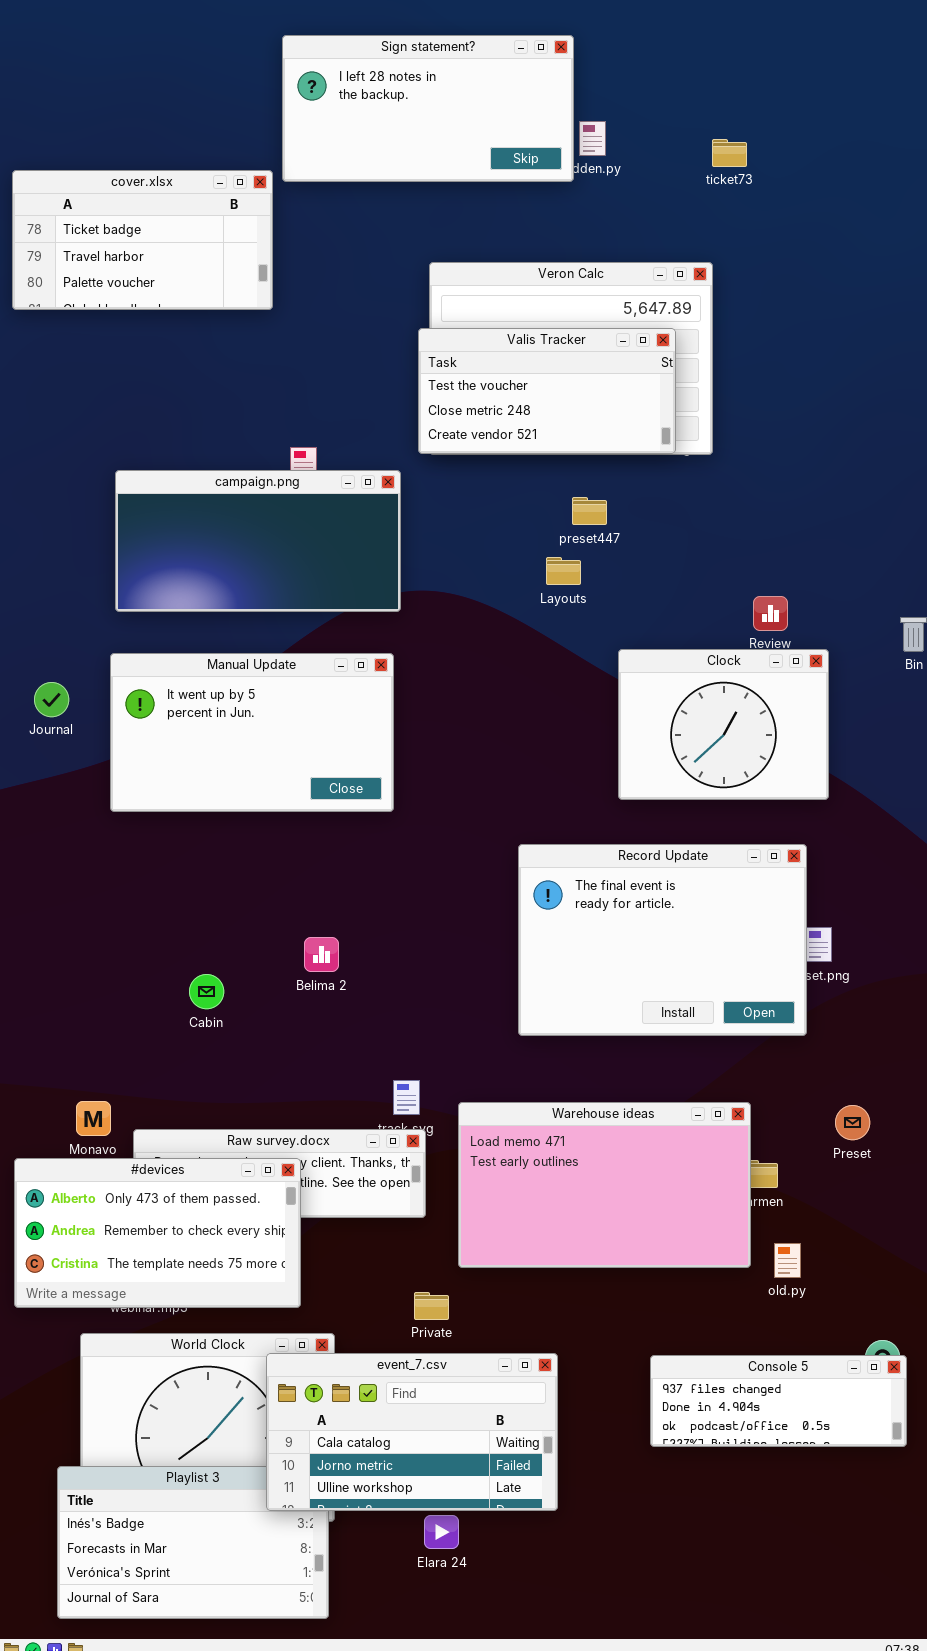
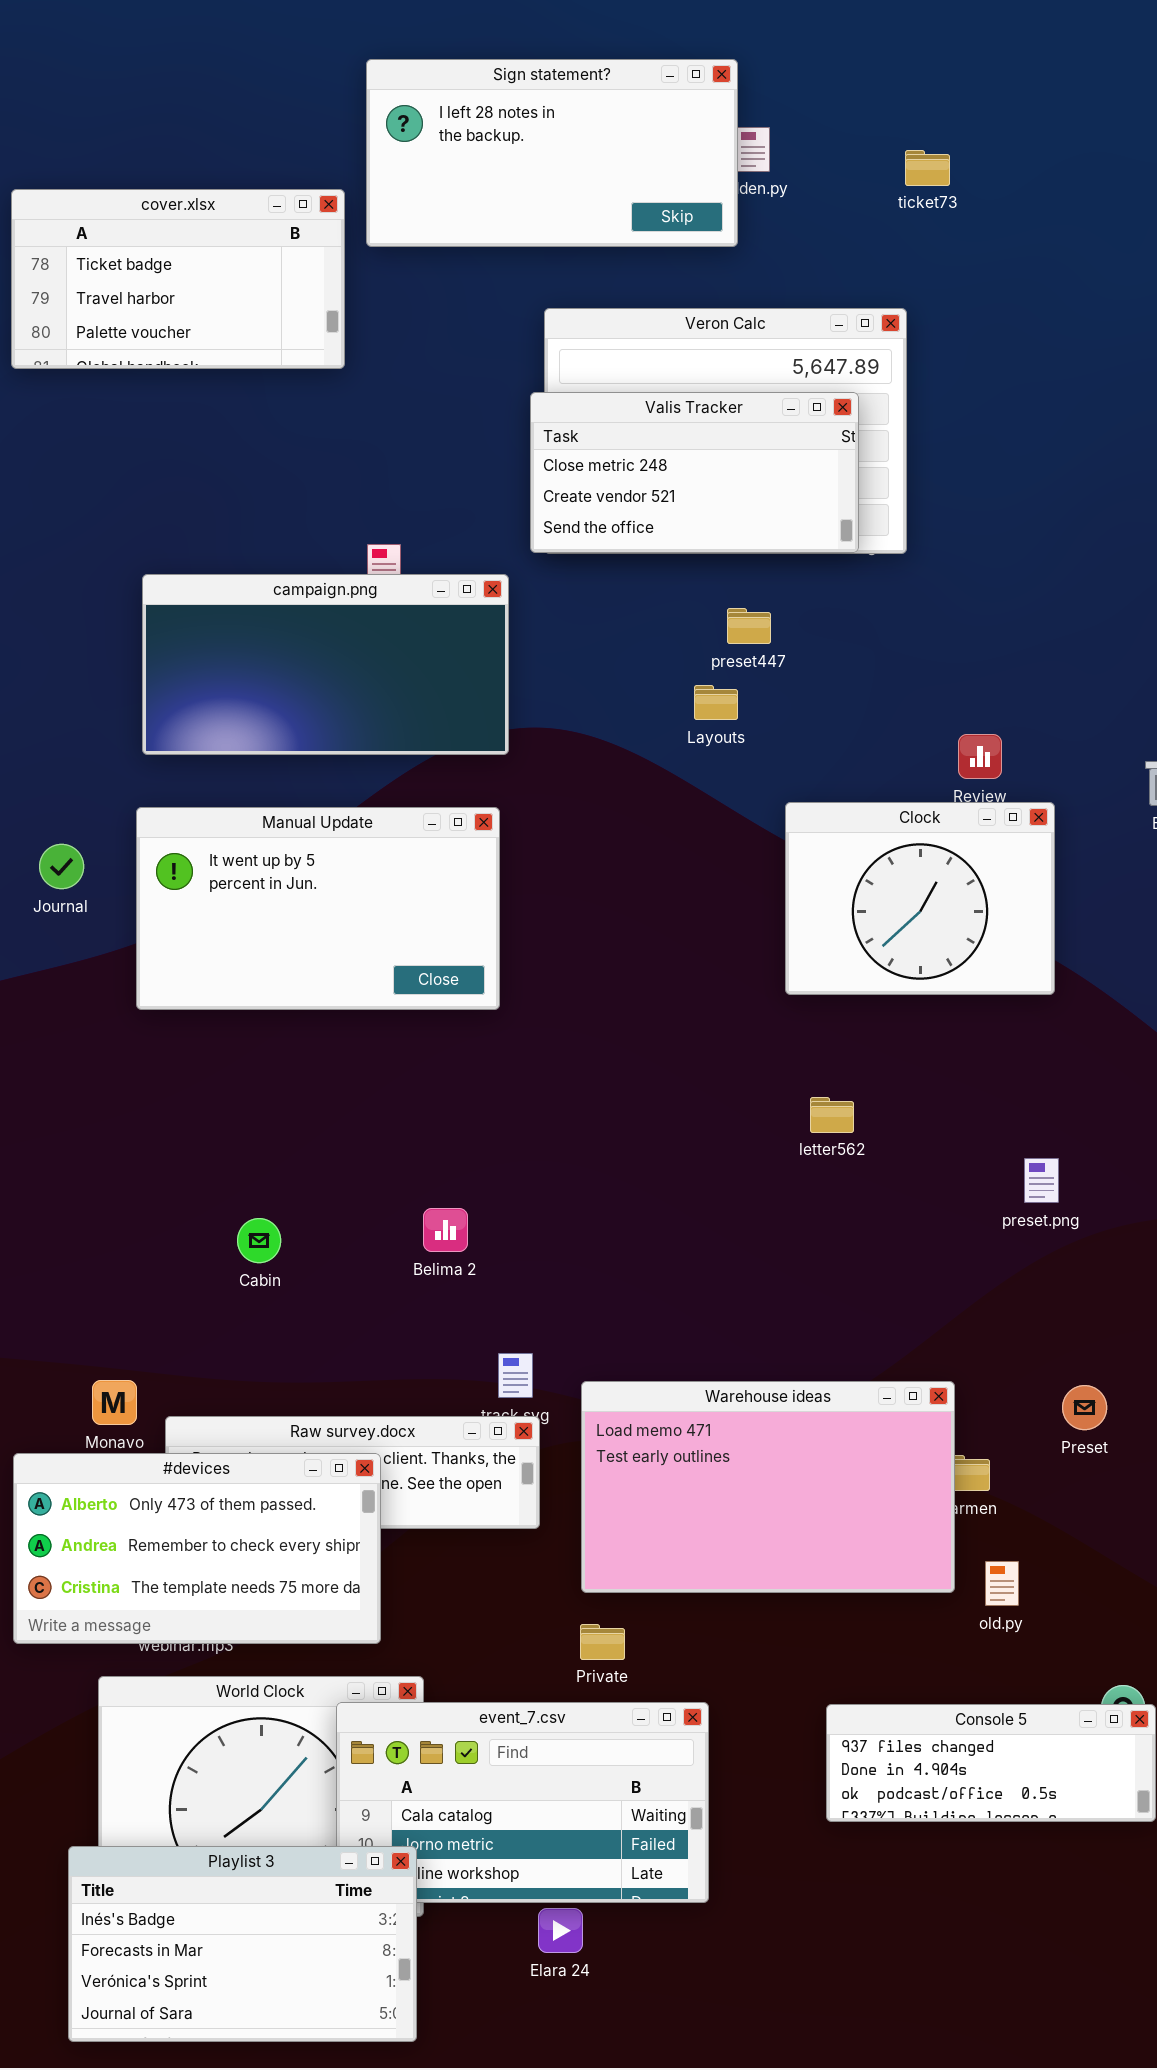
Sign statement?: [282,35,574,182] -> [366,59,738,247], moved
Valis Tracker: [418,328,676,454] -> [530,392,859,553], scrolled down 1 row
Record Update: [518,844,807,1036] -> none, closed
Belima 2: [304,937,339,972] -> [423,1208,468,1252], moved
Private: [414,1292,449,1320] -> [580,1624,625,1660], moved
Playlist 3: [57,1466,329,1619] -> [68,1846,417,2042], raised

